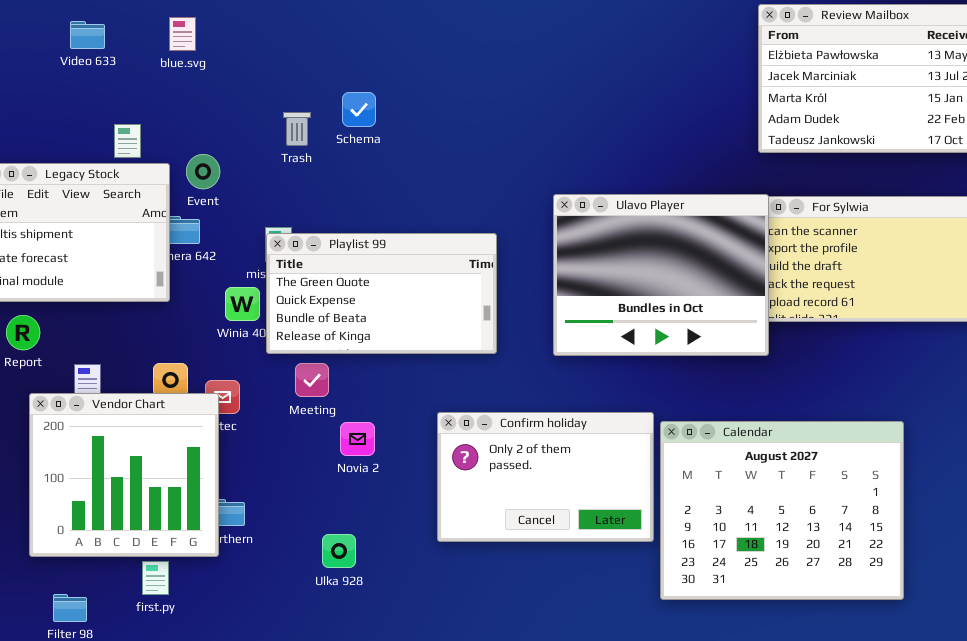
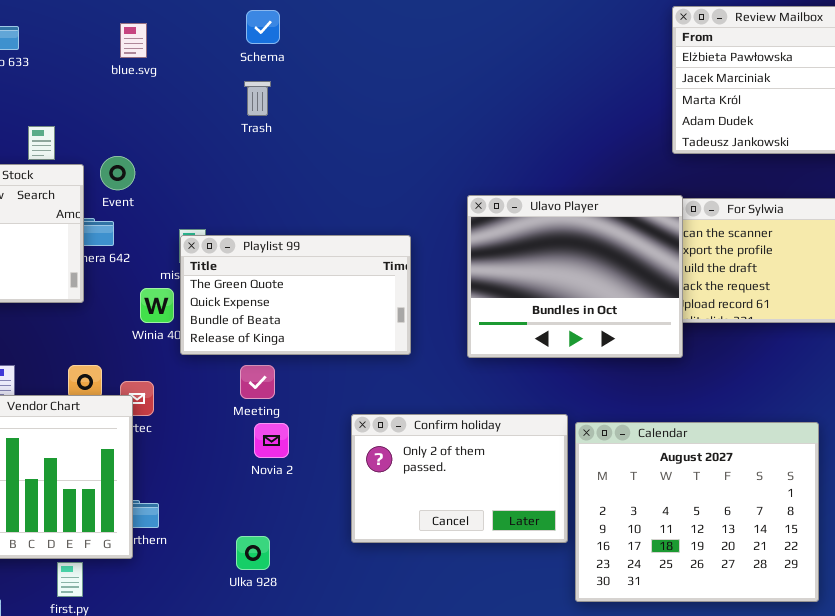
blue.svg: [169,17,196,51] -> [120,23,147,58], moved
Schema: [342,92,376,127] -> [246,10,280,44], moved
Trash: [283,112,311,146] -> [244,81,271,116], moved
Meeting: [295,363,329,397] -> [240,365,275,399], moved

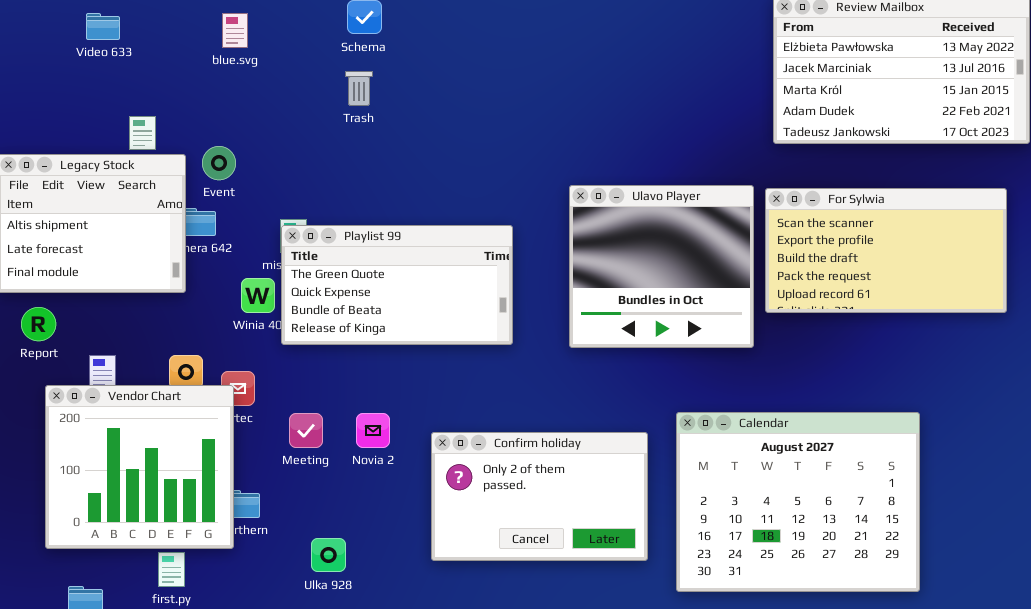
Ulavo Player: [467,195,683,358] -> [569,185,754,348], resized
Meeting: [240,365,275,399] -> [289,413,323,448], moved
Confirm holiday: [351,414,568,543] -> [431,432,648,561], moved
Ulka 928: [236,536,270,570] -> [311,538,346,572], moved

